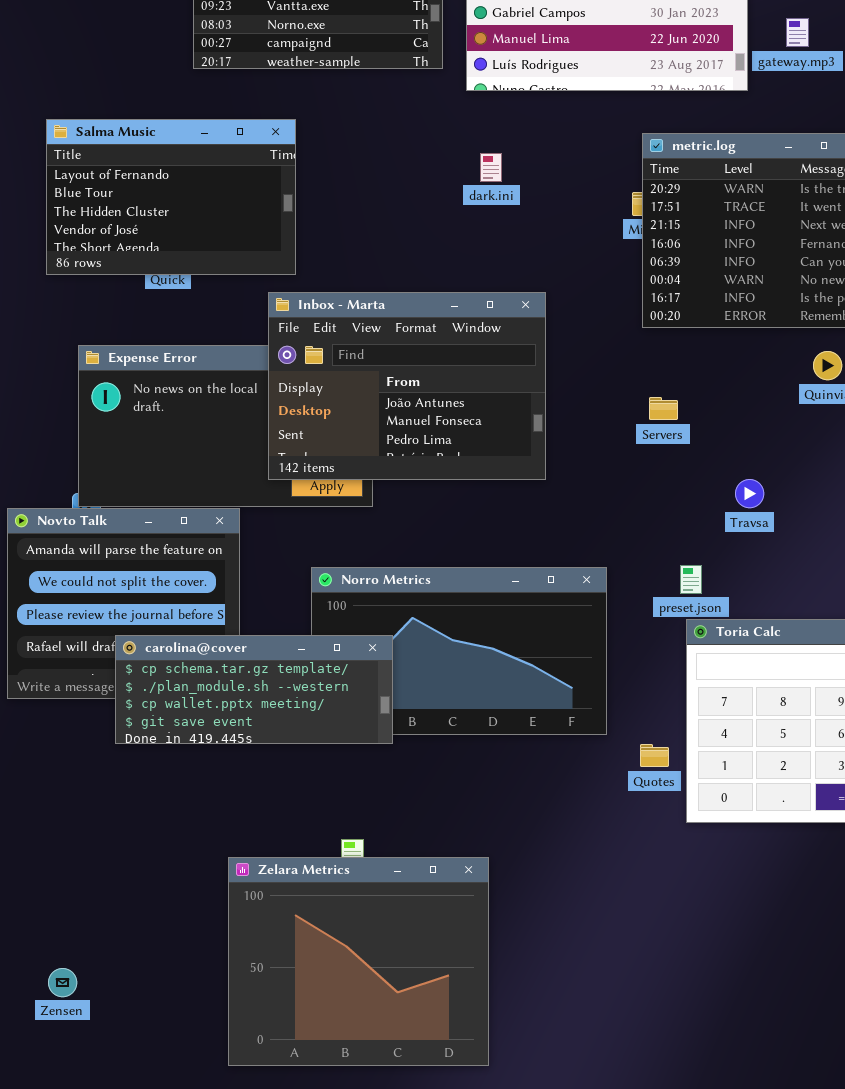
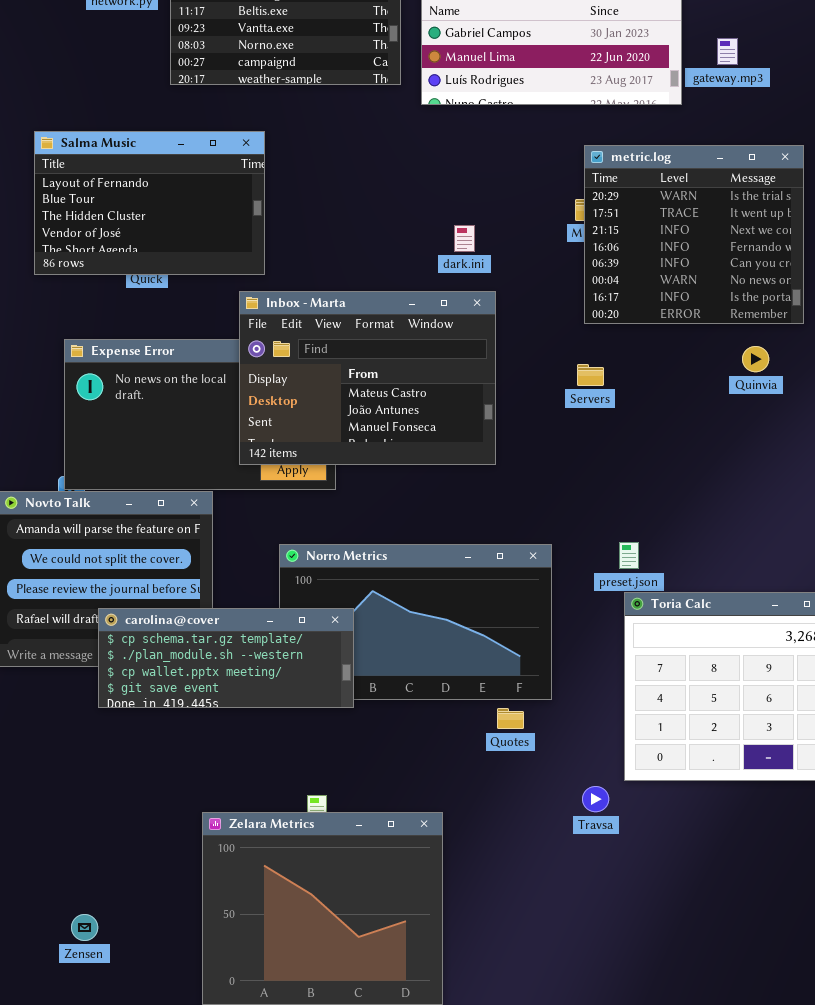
dark.ini: [480,153,502,182] -> [454,225,475,252], moved
Inbox - Marta: [268,292,546,480] -> [239,291,496,465], scrolled up 1 row
Servers: [649,397,678,420] -> [577,364,604,386], moved
Travsa: [735,479,764,508] -> [582,786,609,812], moved
Quotes: [640,744,669,767] -> [497,708,524,729], moved
Zensen: [48,968,77,997] -> [71,914,98,941], moved

